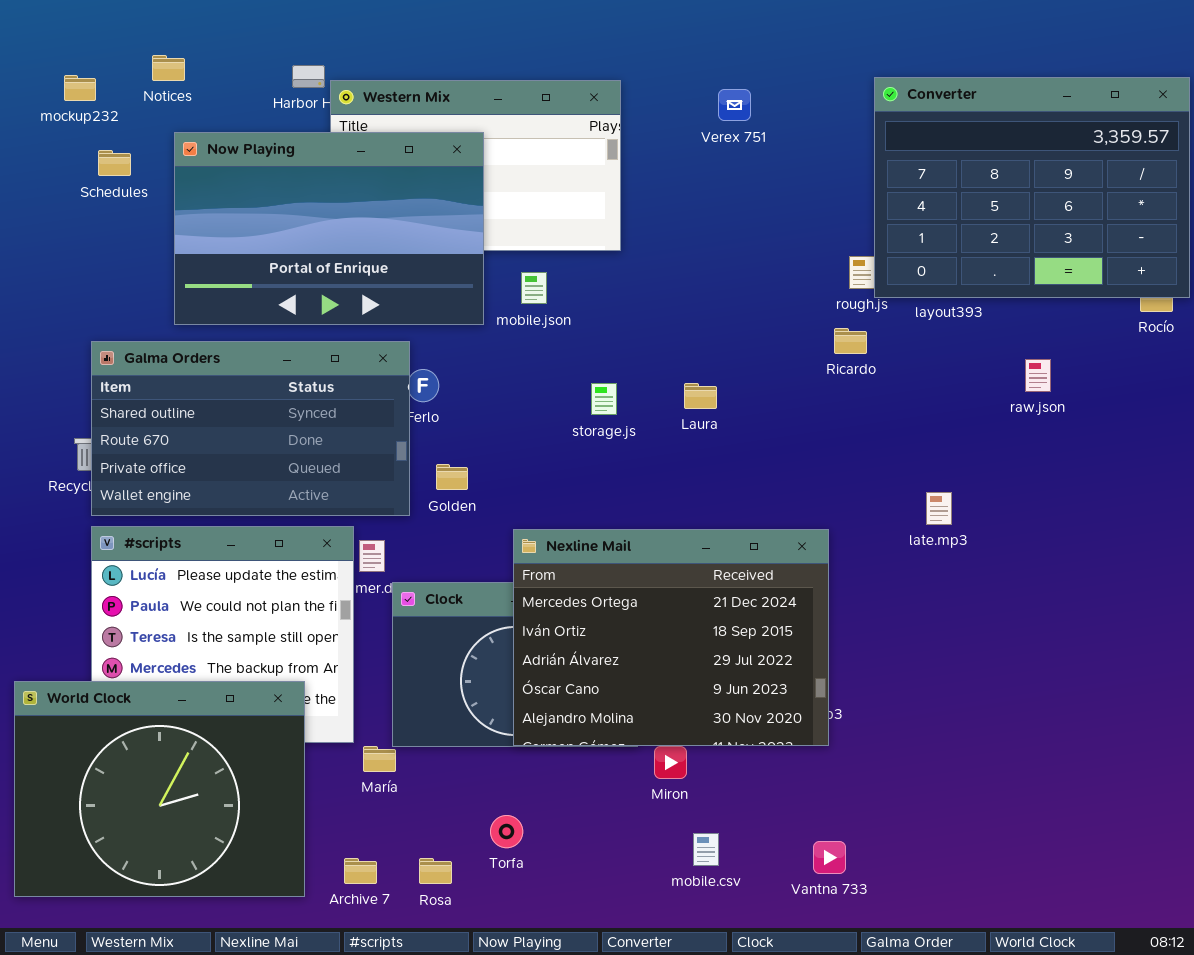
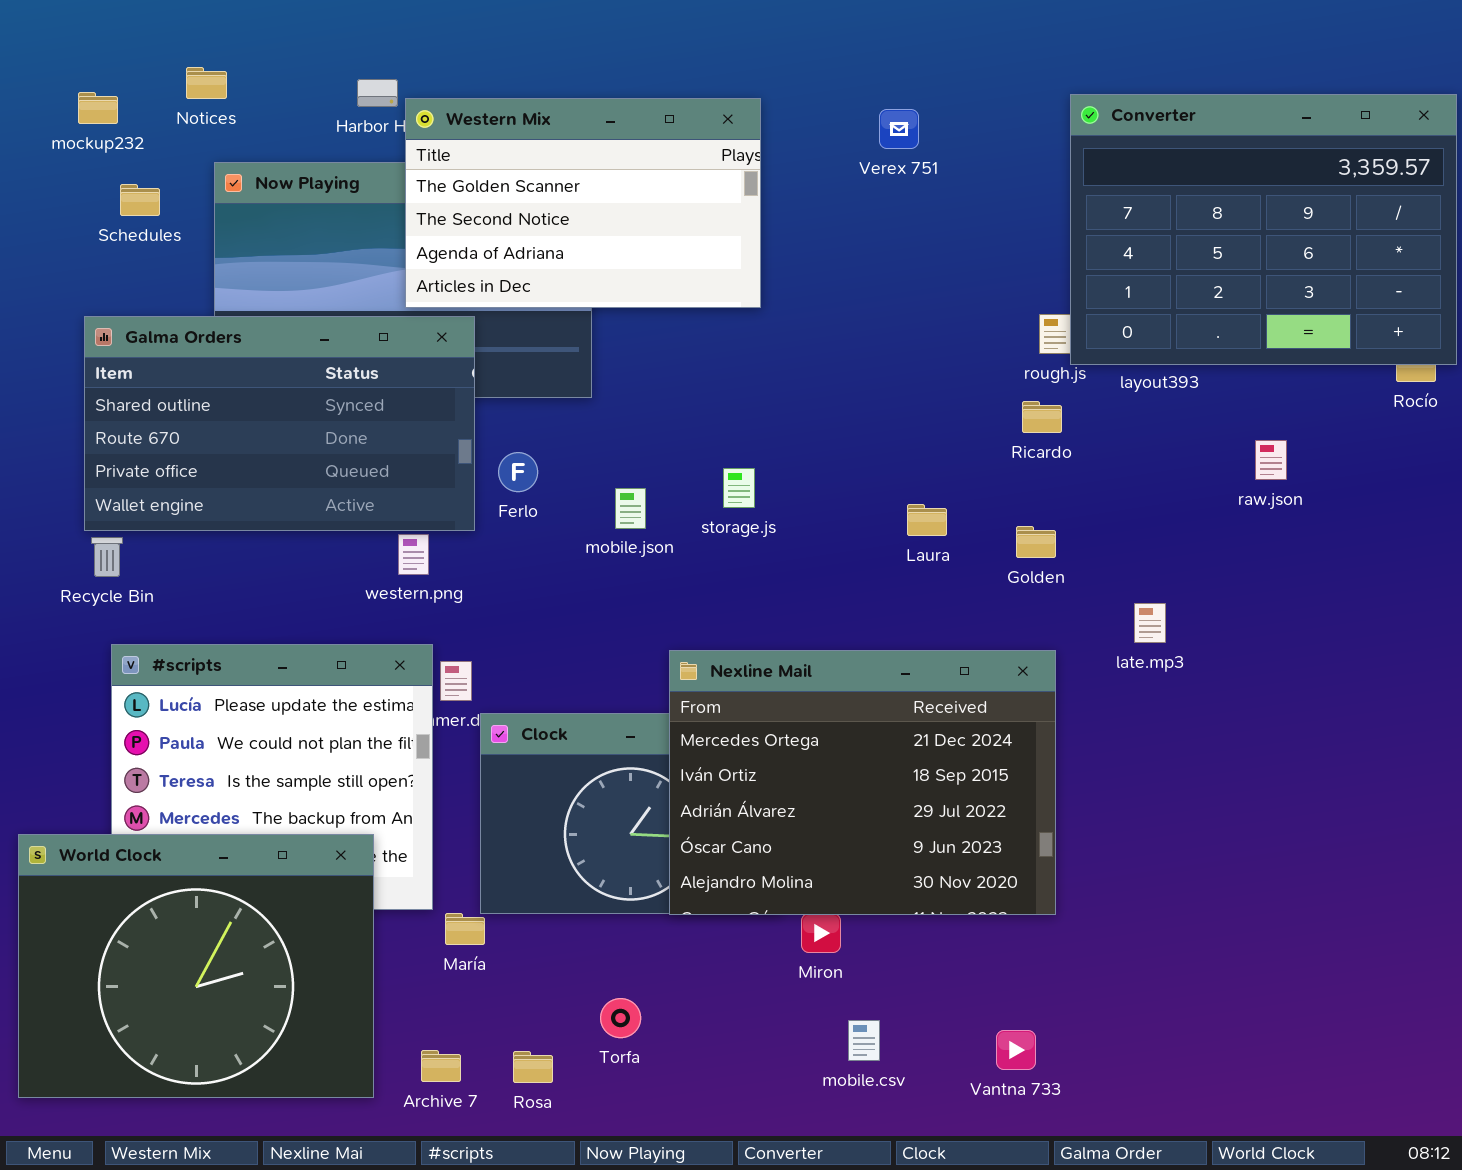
Western Mix: [330,80,621,251] -> [405,98,761,308], raised
mobile.json: [521,272,547,304] -> [615,488,646,529], moved
Galma Orders: [91,341,410,516] -> [84,316,475,531], moved
Laura: [684,383,717,409] -> [907,504,947,536], moved
Golden: [436,464,468,490] -> [1016,526,1056,558], moved
Nexline Mail: [513,529,829,746] -> [669,650,1056,915], moved

